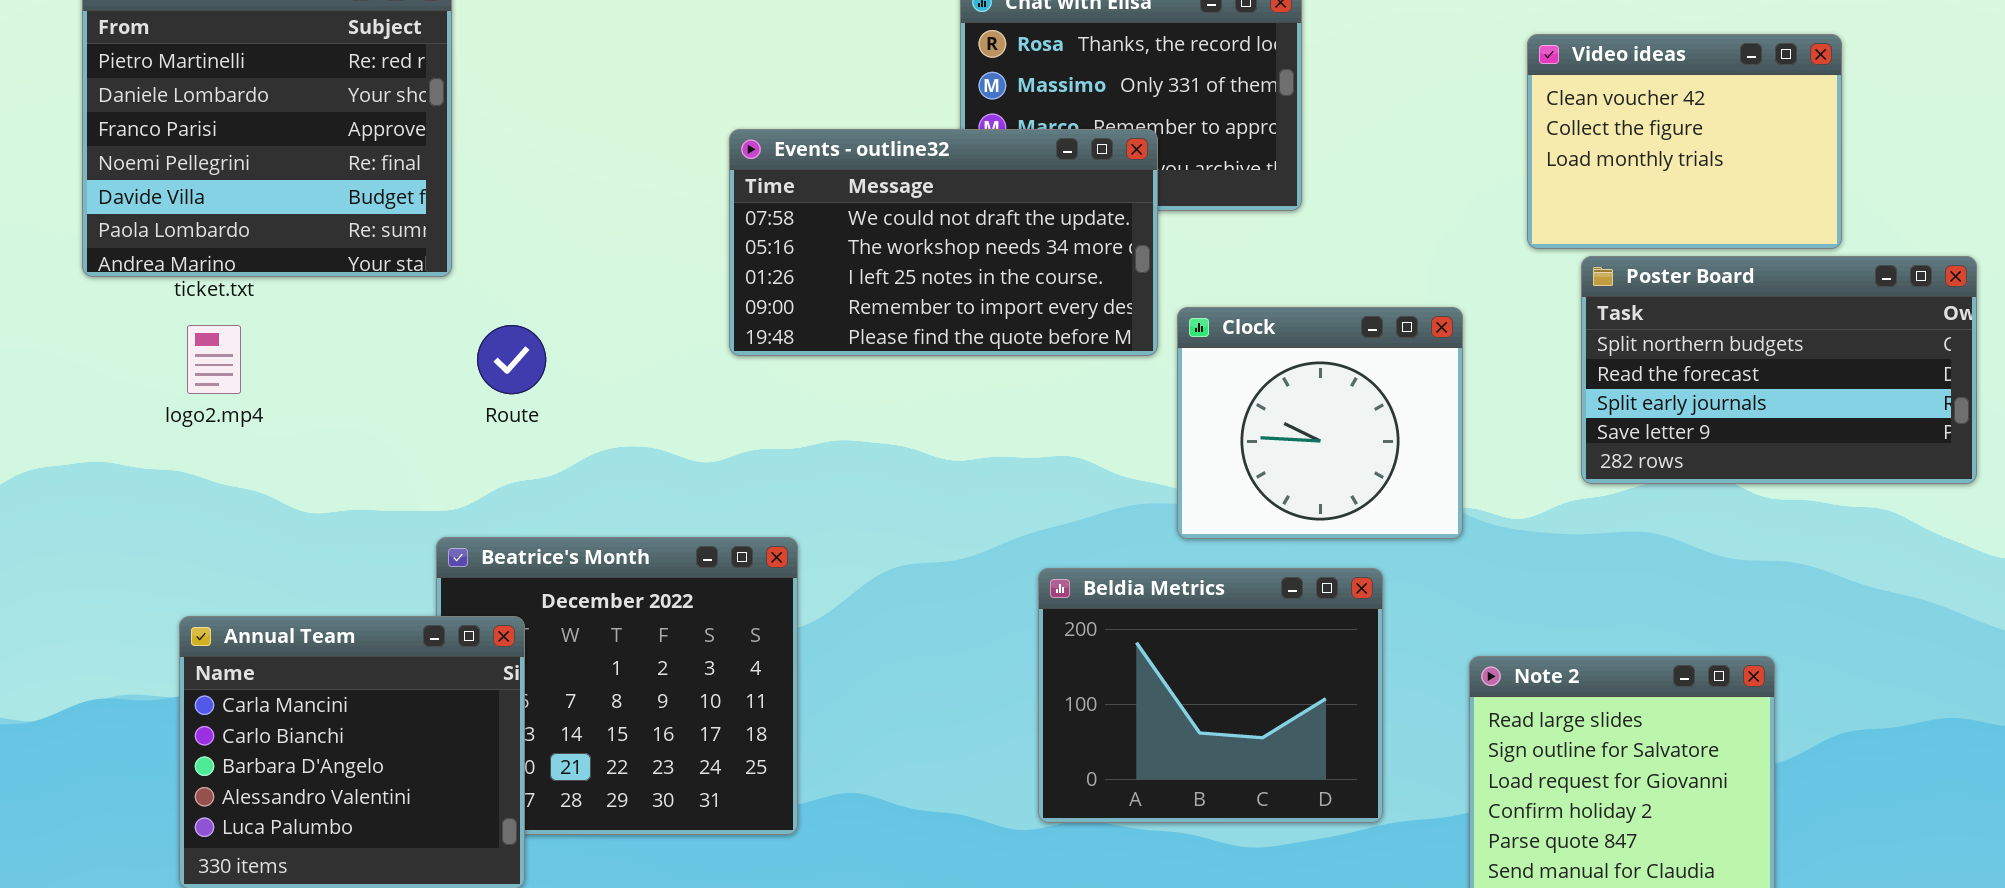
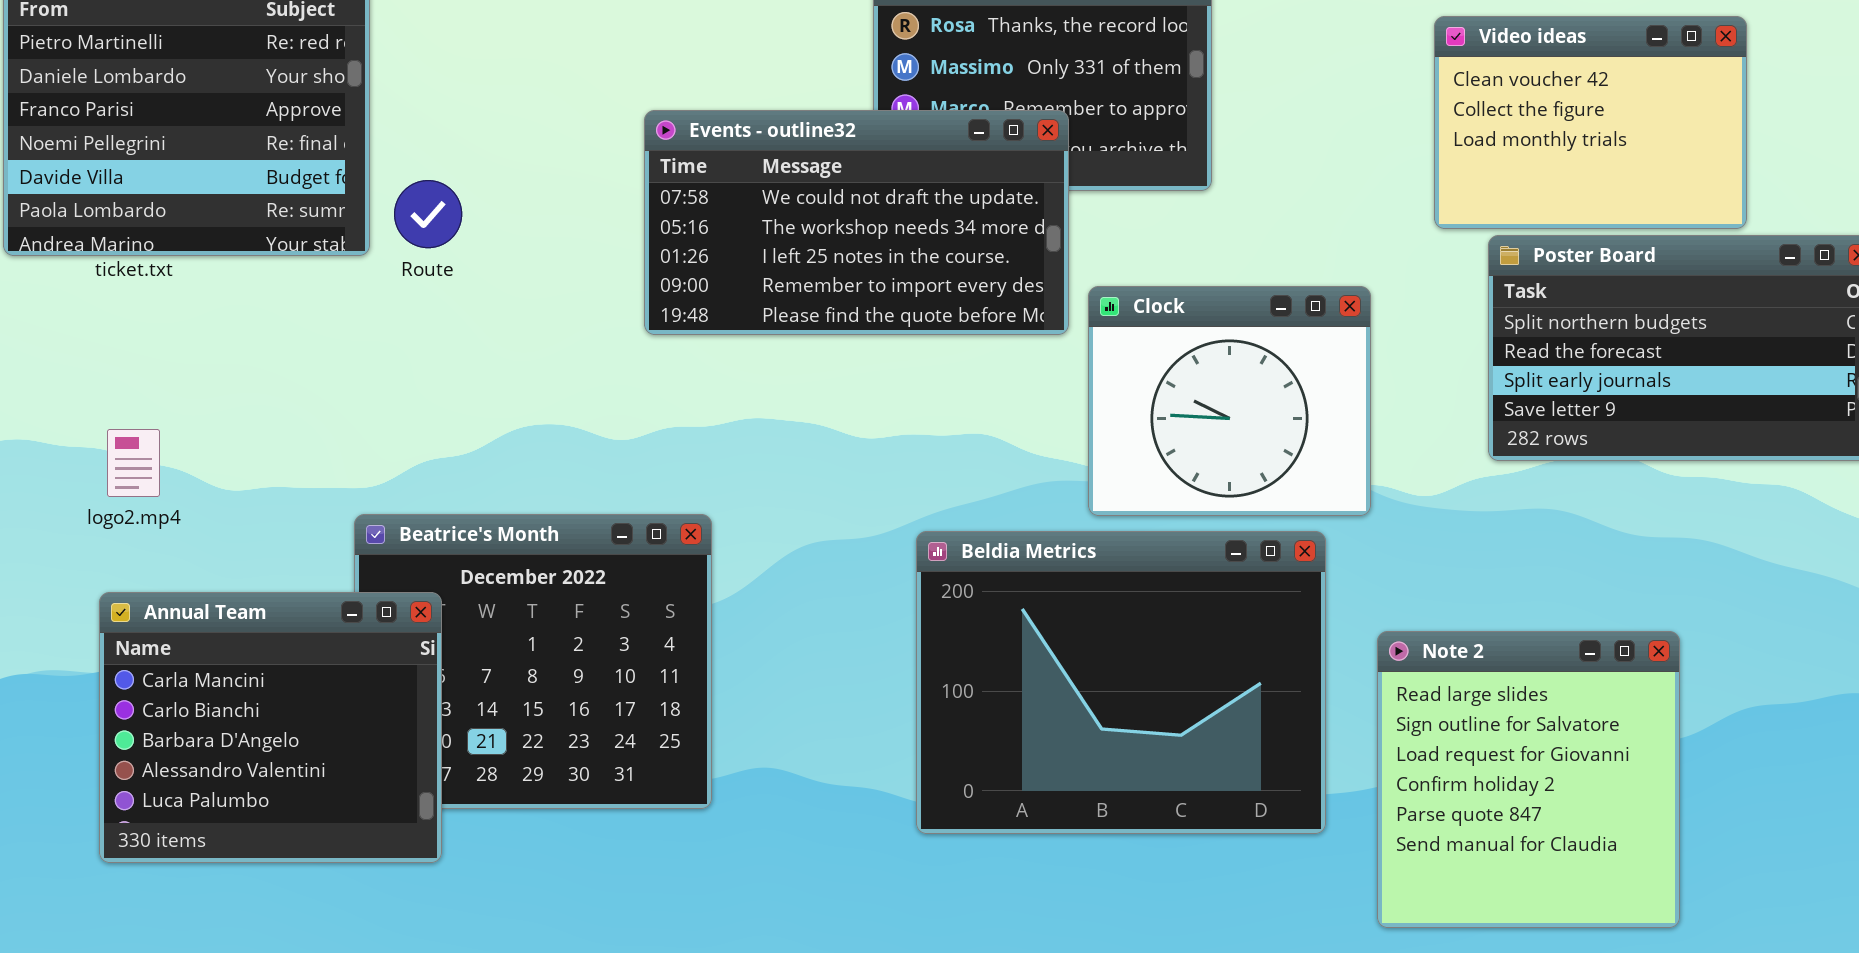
logo2.mp4: [187,325,241,394] -> [107,429,160,497], moved
Route: [477,325,546,394] -> [394,180,462,248], moved
Beldia Metrics: [1038,568,1383,823] -> [916,531,1326,834], moved, resized

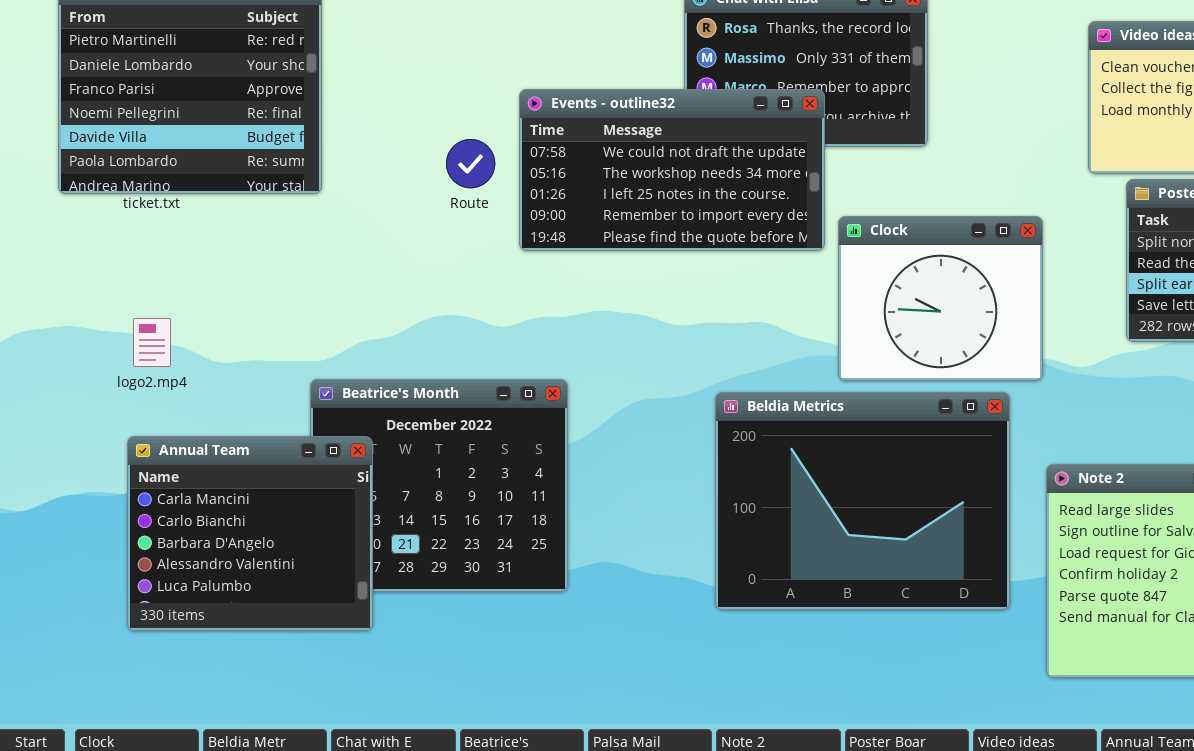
Route: [394,180,462,248] -> [446,139,495,188], moved

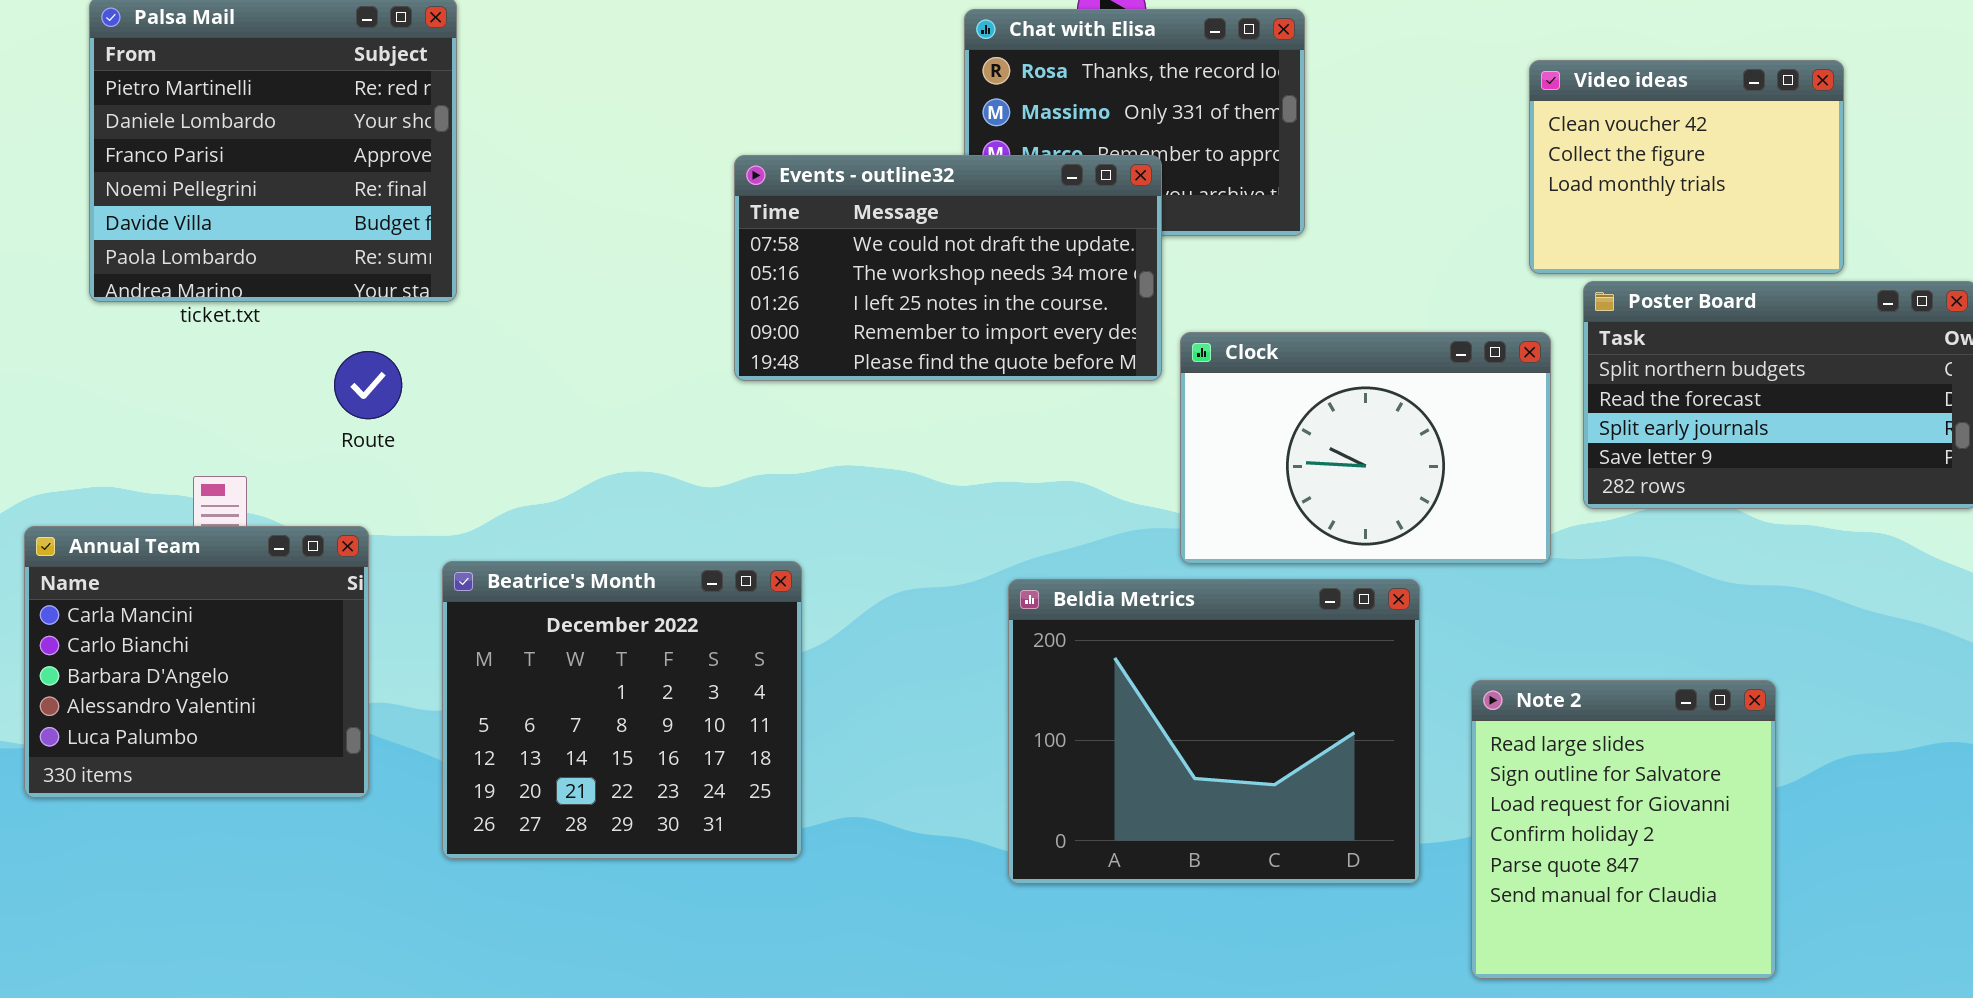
Route: [446,139,495,188] -> [334,351,402,419], moved
Clock: [838,216,1043,381] -> [1180,332,1551,564], resized
Annual Team: [127,436,373,631] -> [24,526,369,798], moved

